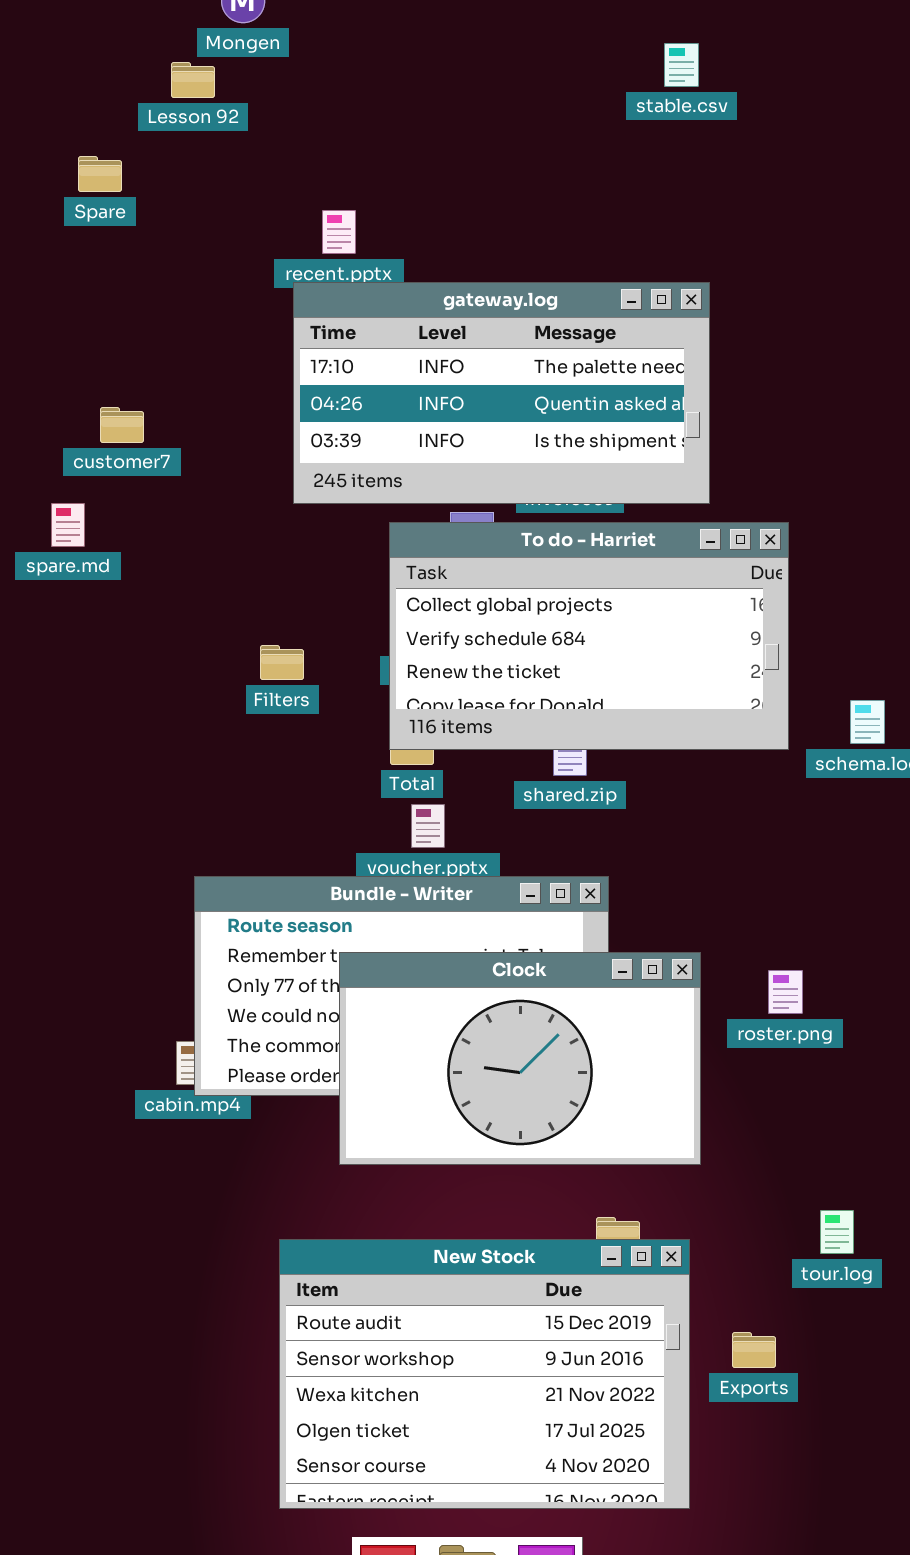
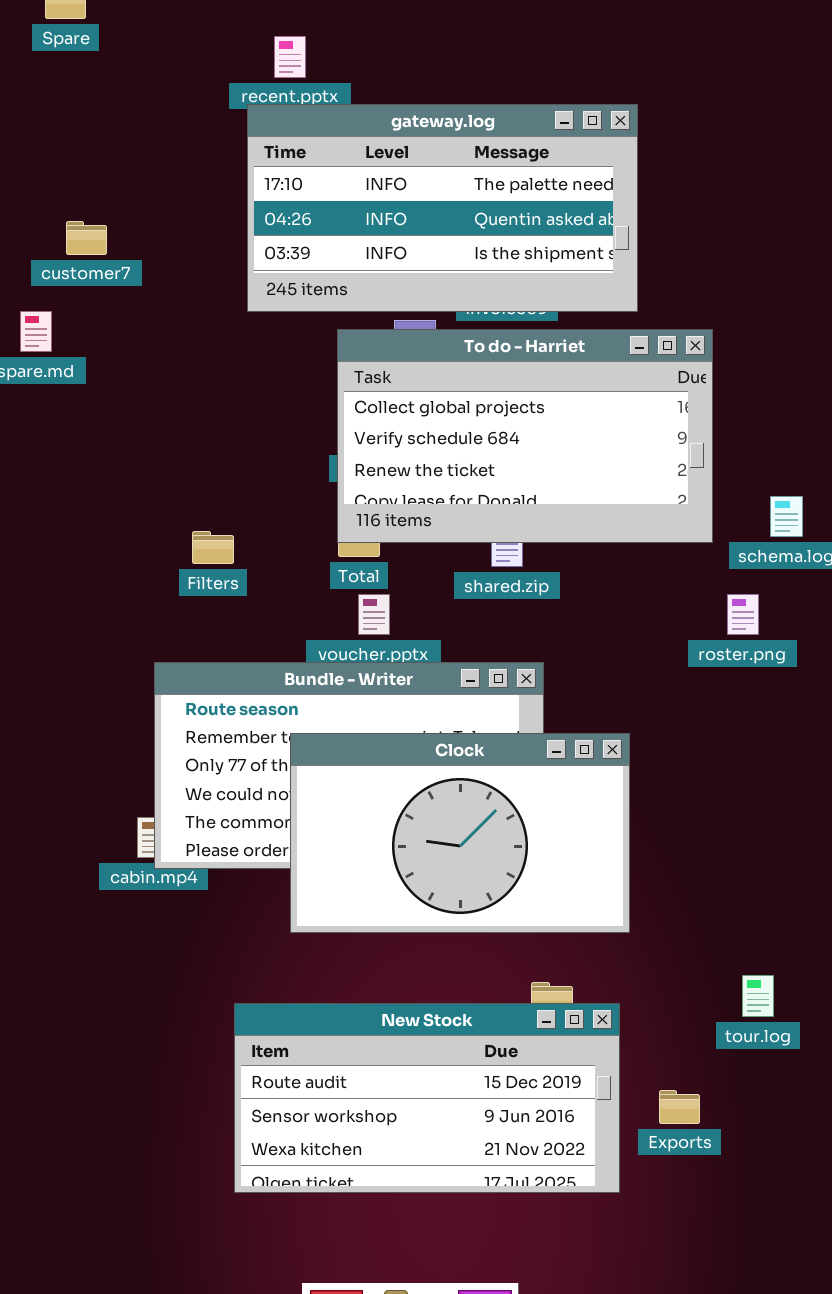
Filters: [260,645,304,680] -> [192,531,234,564], moved
roster.png: [768,970,803,1014] -> [727,594,759,635], moved
New Stock: [279,1239,690,1509] -> [234,1003,620,1193], resized

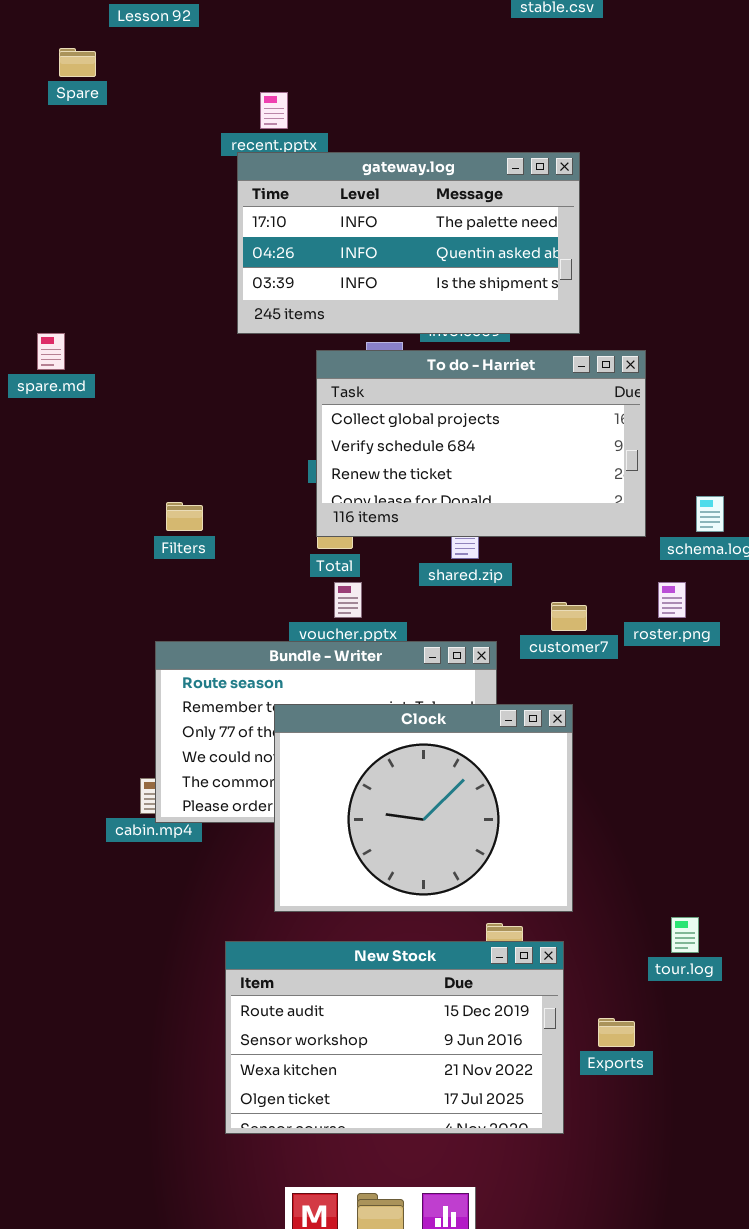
customer7: [66,221,107,255] -> [551,602,587,631], moved
Filters: [192,531,234,564] -> [166,502,203,531], moved
Clock: [290,733,630,933] -> [274,704,573,912], resized
New Stock: [234,1003,620,1193] -> [225,941,564,1134], resized

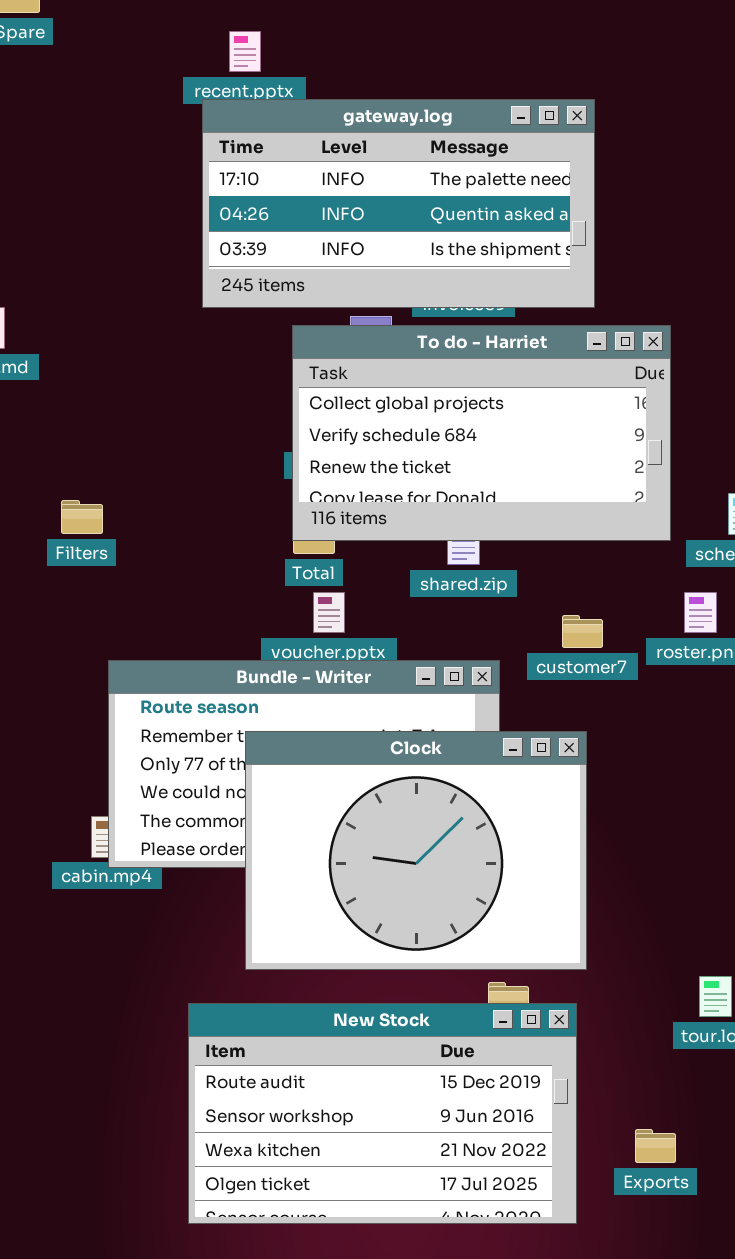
Filters: [166,502,203,531] -> [61,500,103,534], moved
Exports: [598,1018,635,1047] -> [635,1129,676,1163], moved

